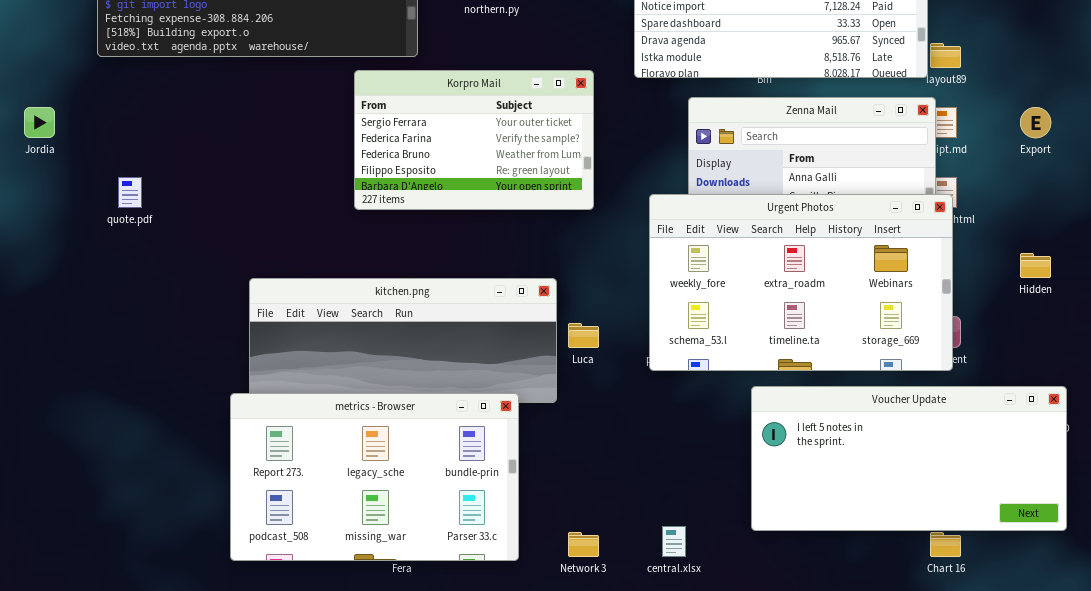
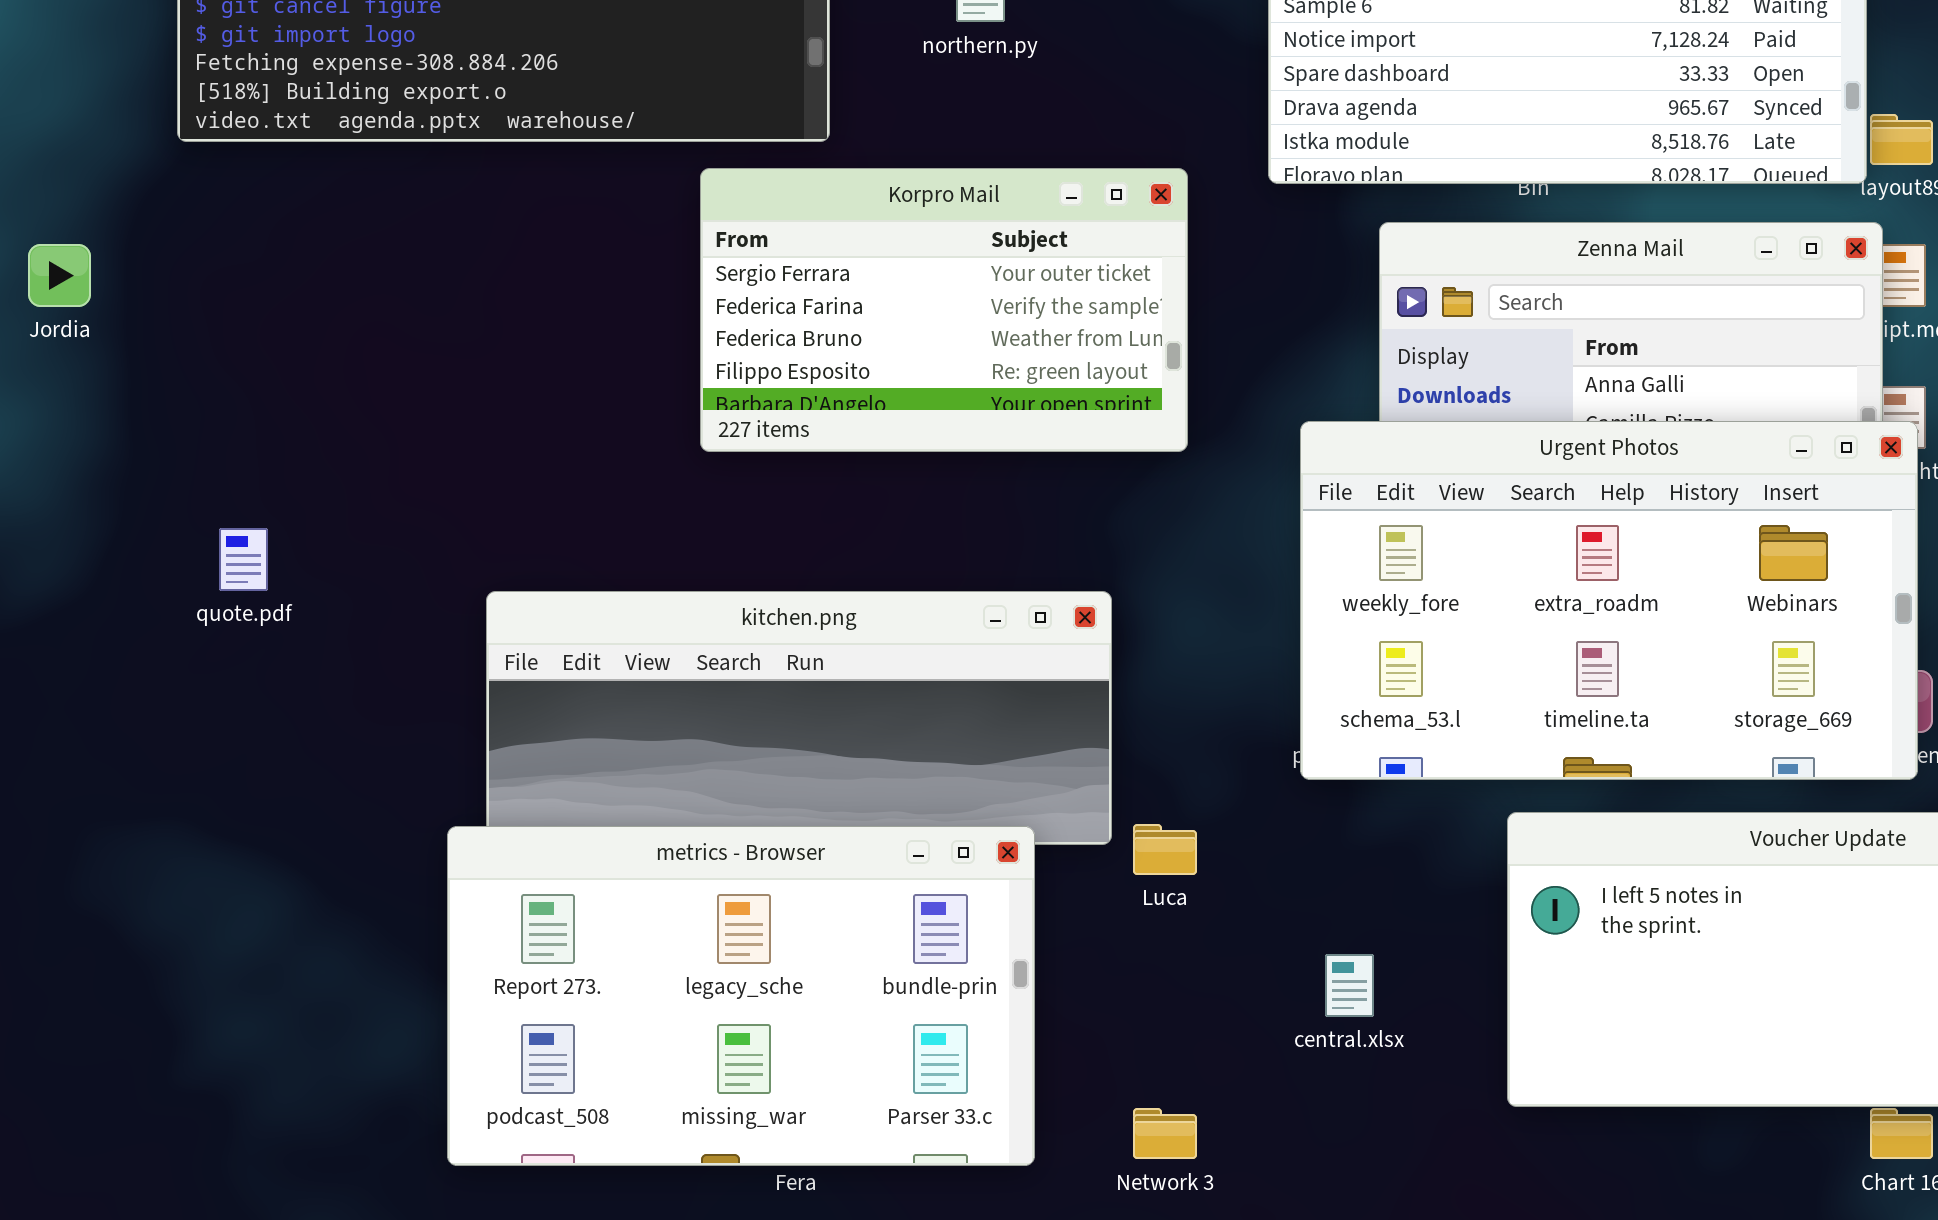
quote.pdf: [118,177,142,208] -> [219,528,268,591], moved
Luca: [568,323,599,348] -> [1133,824,1197,875], moved
central.xlsx: [662,526,686,557] -> [1325,954,1374,1017], moved

